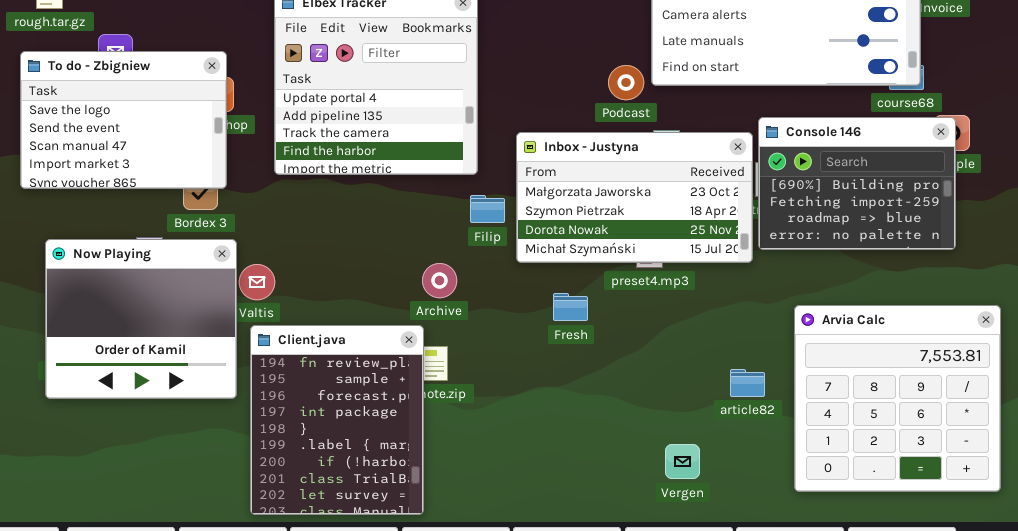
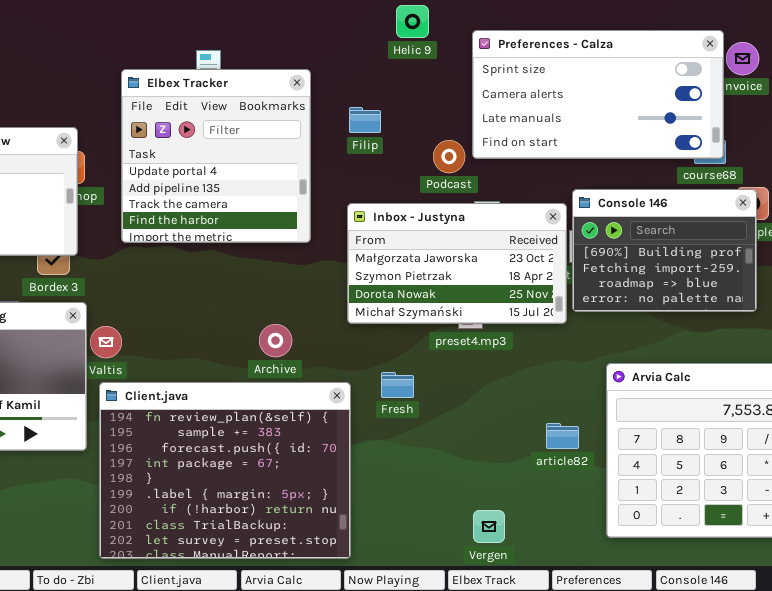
Filip: [470,195,505,223] -> [349,107,381,133], moved
Fresh: [553,293,588,321] -> [381,372,414,398], moved
Client.java: [250,325,424,515] -> [99,382,351,559], resized
Vergen: [665,444,700,479] -> [473,510,505,543], moved

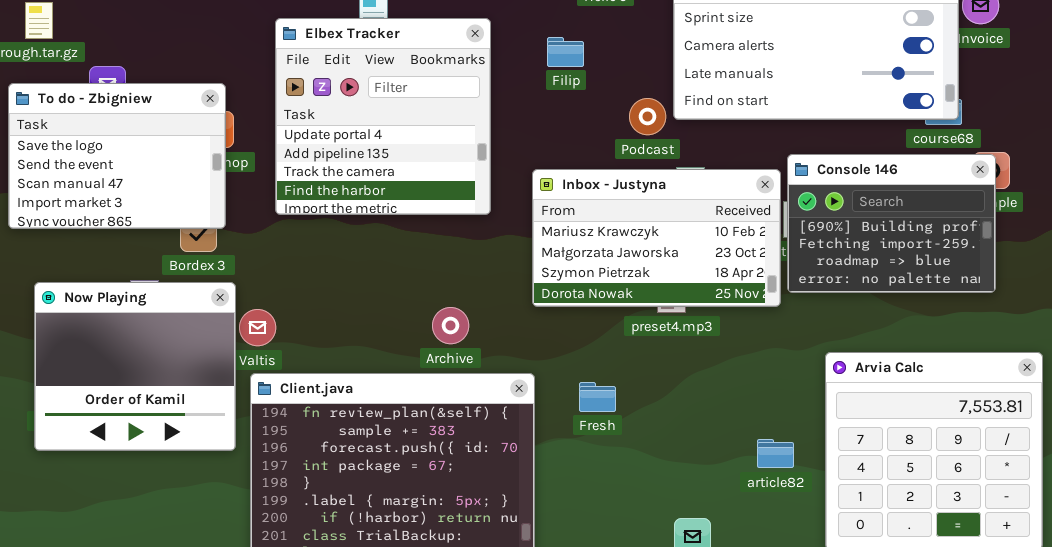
Filip: [349,107,381,133] -> [547,37,584,67], moved
Inbox - Justyna: [347,203,567,324] -> [532,169,781,307], scrolled up 1 row
Fresh: [381,372,414,398] -> [579,382,616,412], moved
article82: [546,423,579,449] -> [757,439,794,468], moved

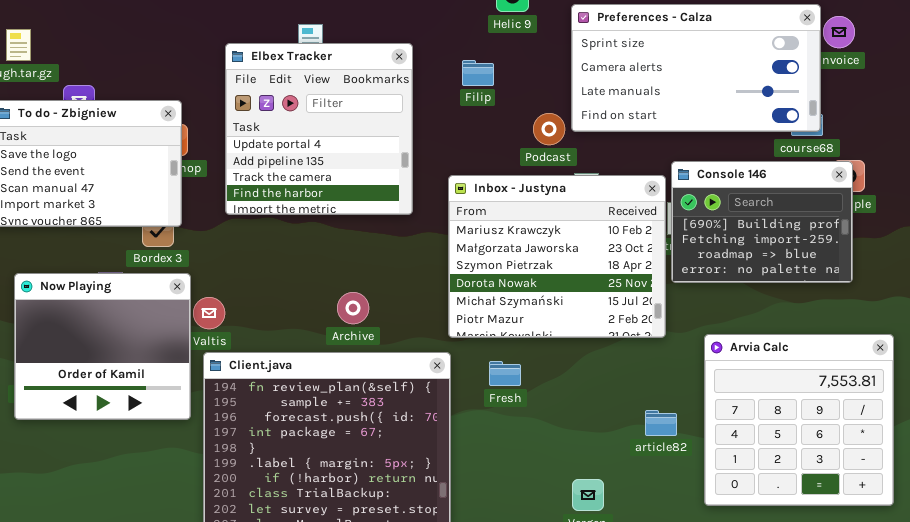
Inbox - Justyna: [532,169,781,307] -> [448,175,666,338], resized
Archive: [432,307,469,344] -> [337,292,369,324], moved

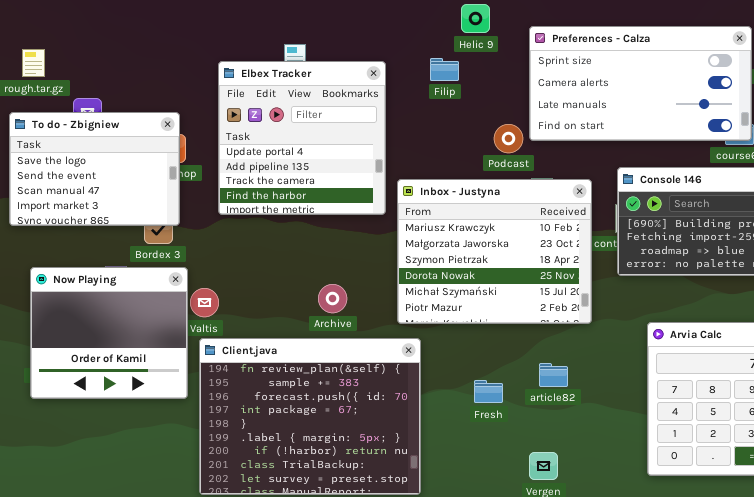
Filip: [462,60,494,86] -> [430,58,459,81], moved
Inbox - Justyna: [448,175,666,338] -> [397,179,592,324], moved
Fresh: [489,361,521,386] -> [474,380,503,403], moved
article82: [645,410,677,436] -> [539,363,568,387], moved

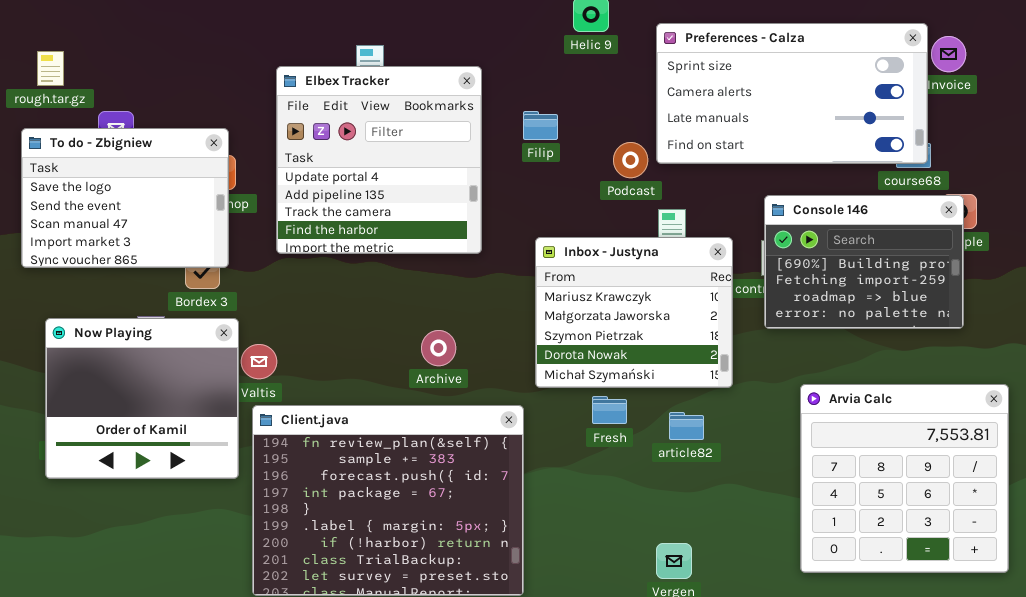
Filip: [430,58,459,81] -> [523,111,558,140], moved
Inbox - Justyna: [397,179,592,324] -> [535,237,733,388], resized
Archive: [318,284,347,313] -> [421,330,456,366], moved
article82: [539,363,568,387] -> [669,412,704,440], moved
Fresh: [474,380,503,403] -> [592,396,627,424], moved

